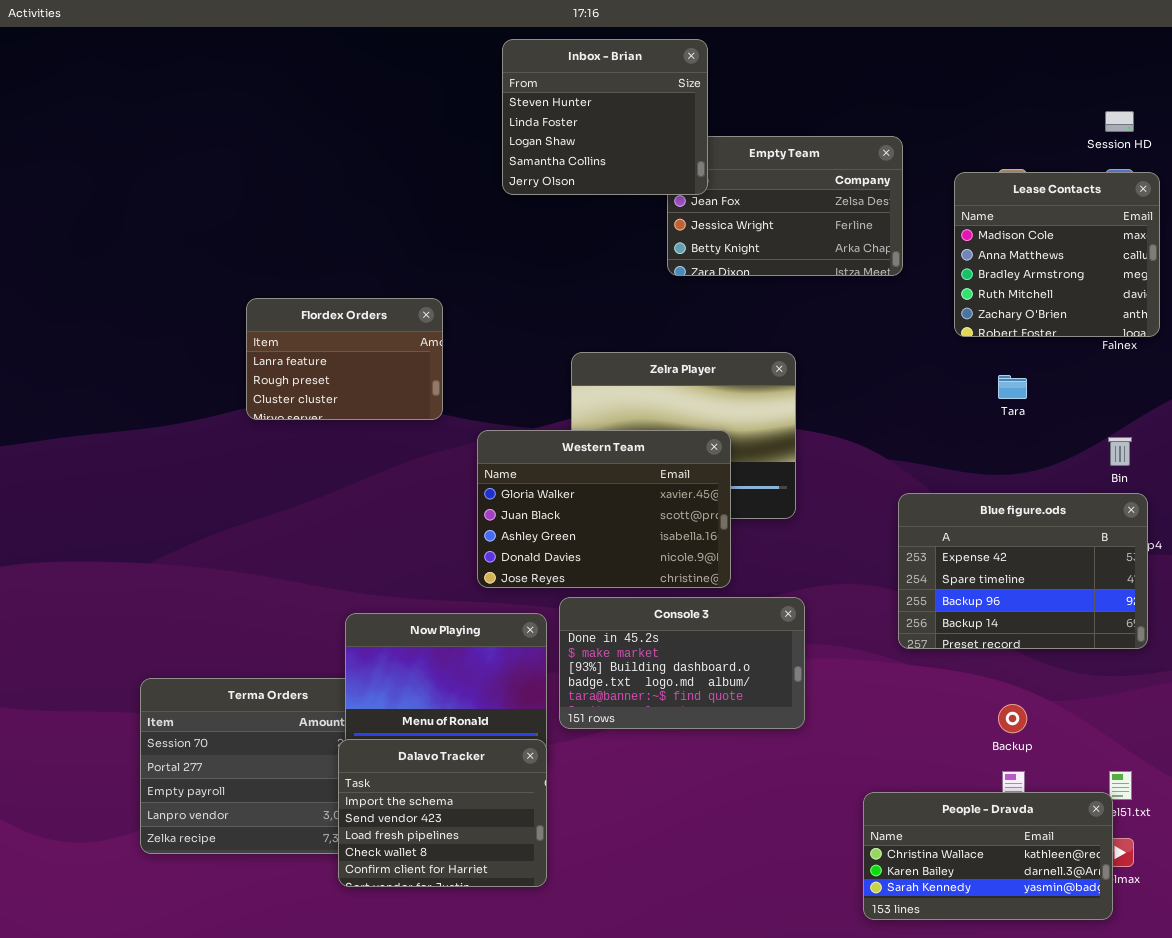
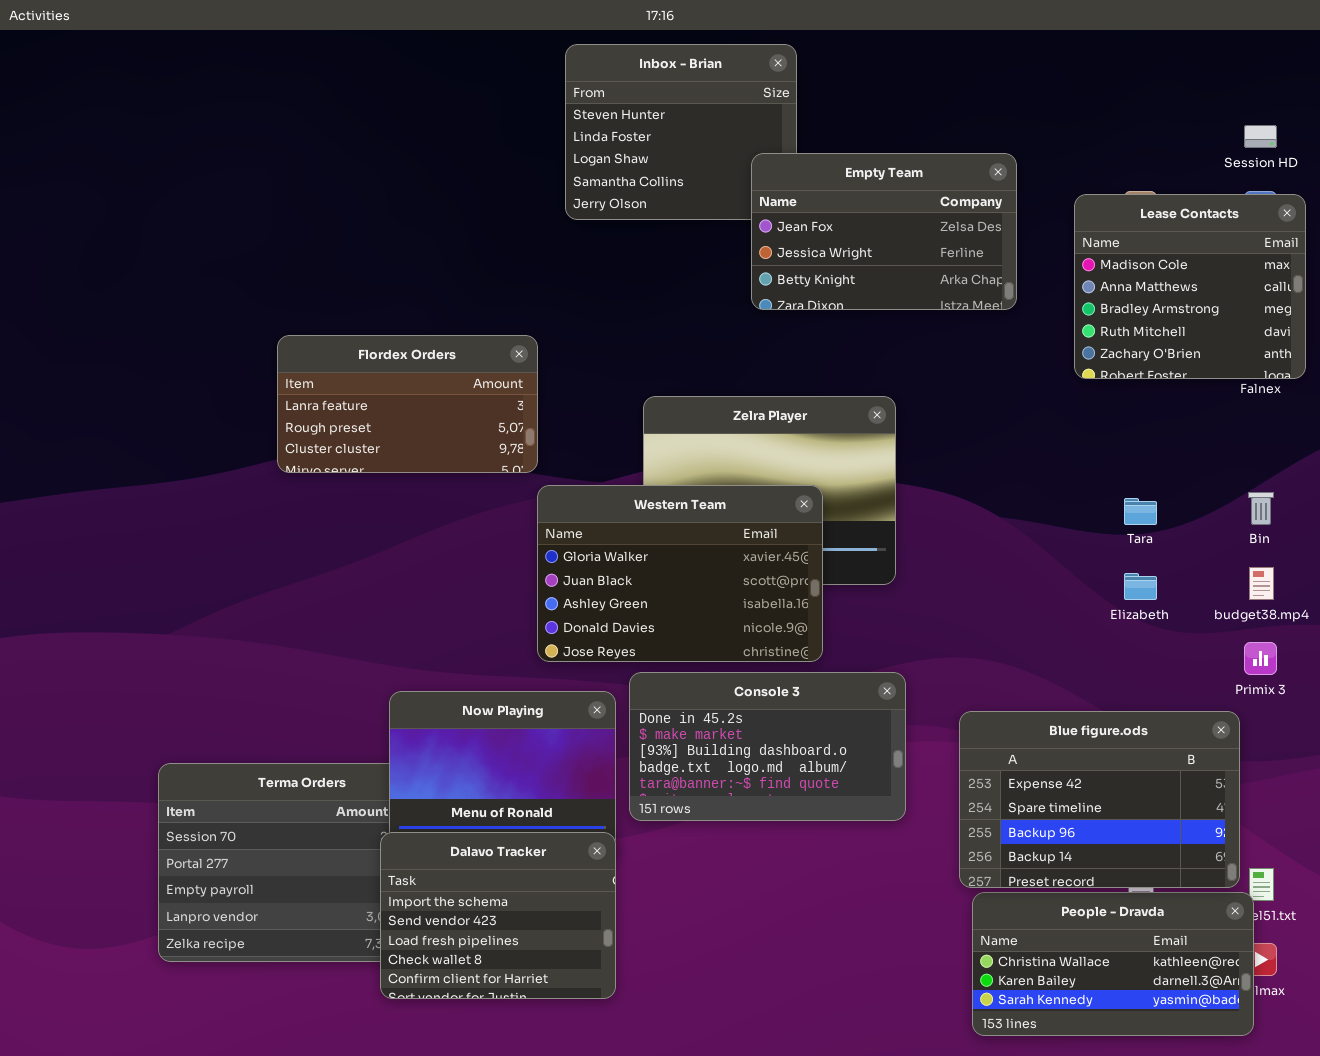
Empty Team: [667,136,903,276] -> [751,153,1017,310], raised
Flordex Orders: [246,298,443,420] -> [277,335,538,473], resized
Tara: [998,375,1027,399] -> [1124,498,1157,525], moved
Blue figure.ods: [898,493,1148,649] -> [959,711,1240,888], moved

